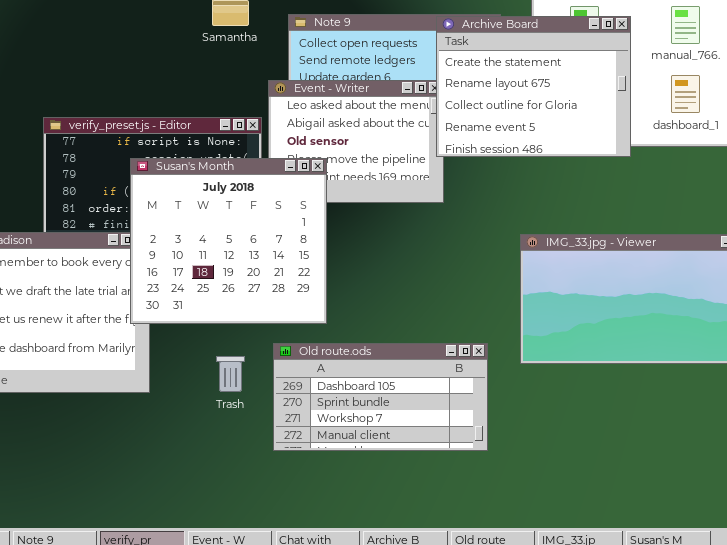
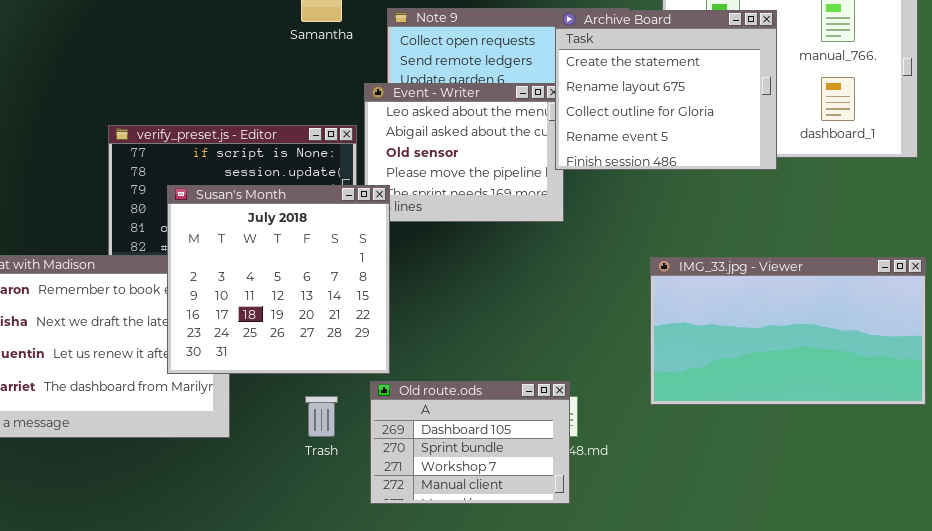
Susan's Month: [130,158,327,324] -> [167,185,390,374], moved
Old route.ods: [273,343,488,451] -> [370,381,570,504], resized

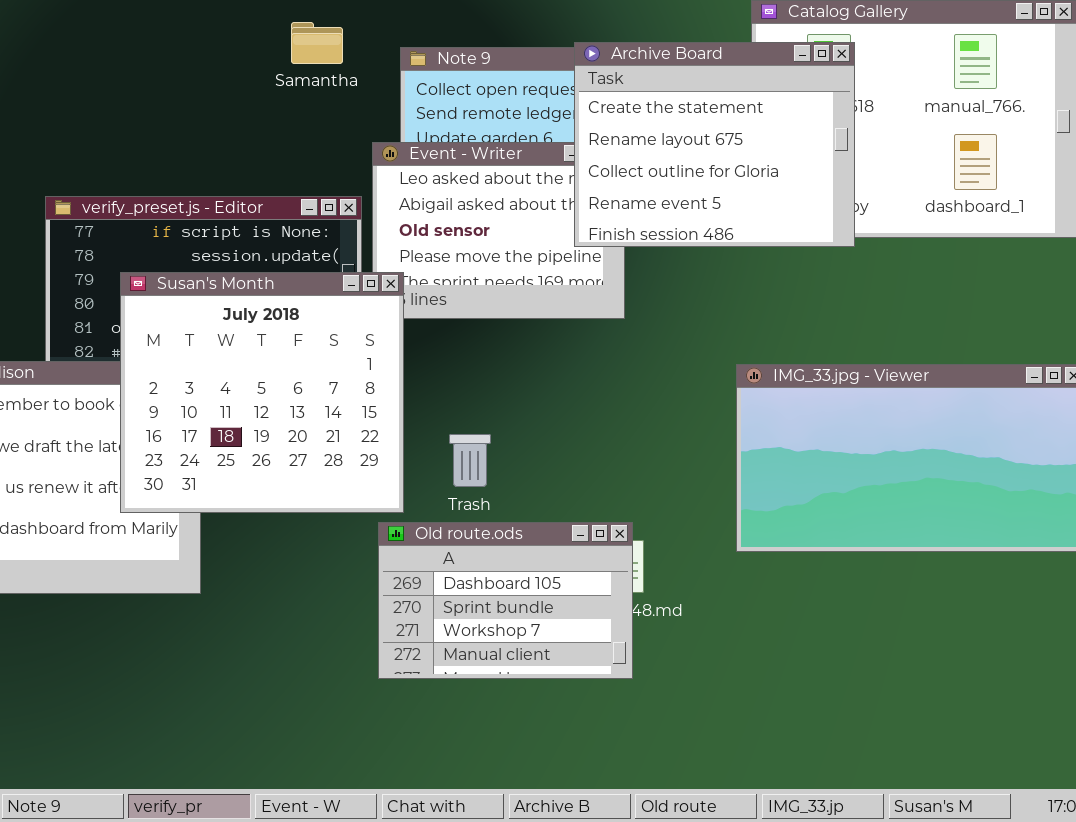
Archive Board: [555,10,777,170] -> [574,42,855,247], moved
Trash: [305,396,338,437] -> [449,434,491,487], moved

